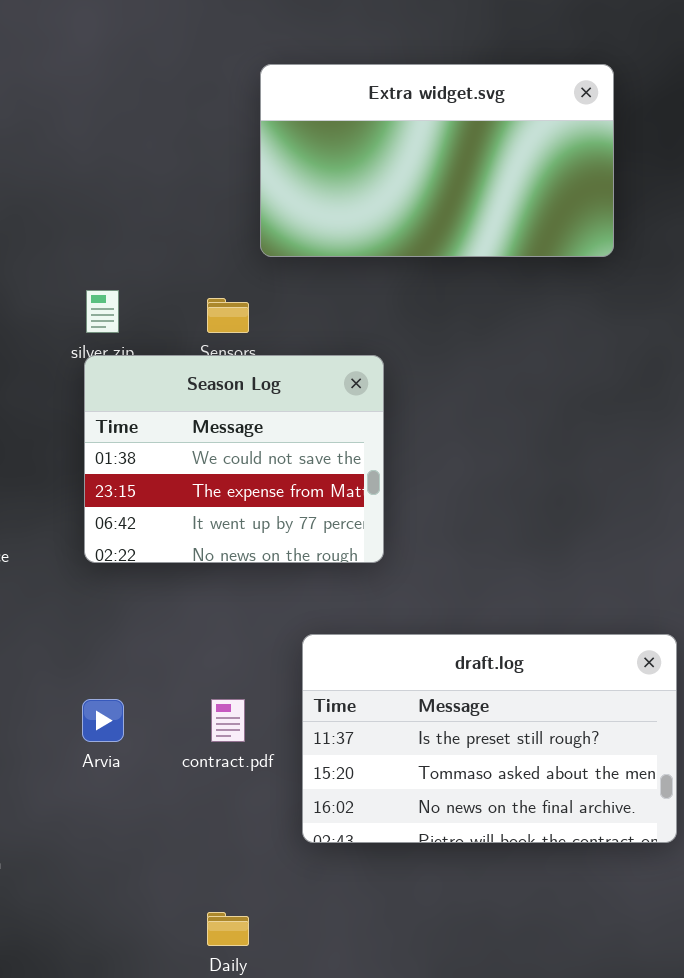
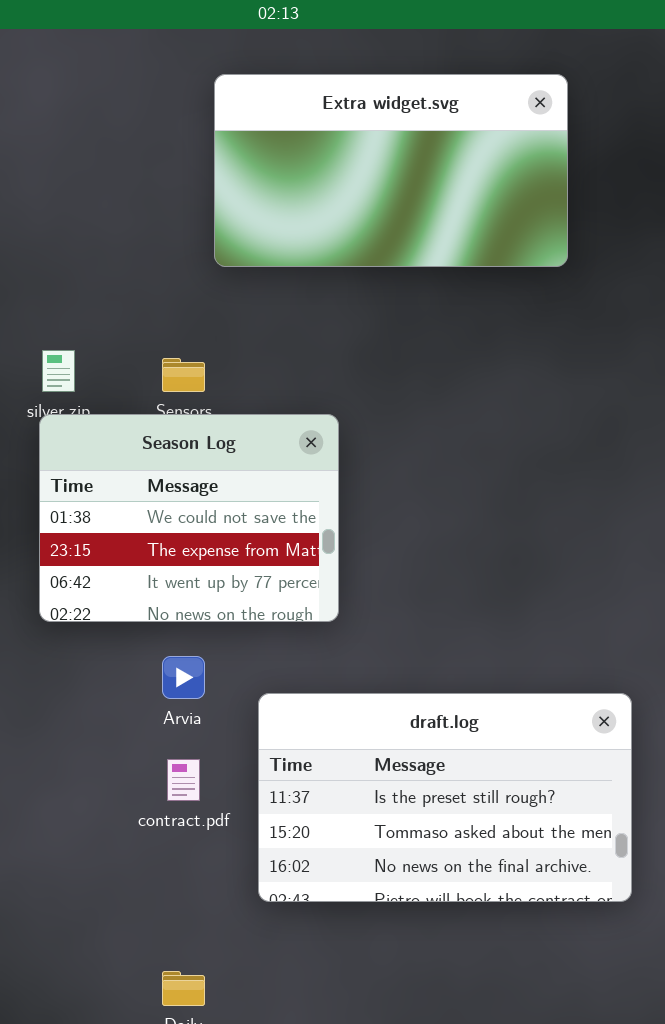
Extra widget.svg: [260,64,614,257] -> [214,74,568,267], moved
Arvia: [82,699,124,742] -> [162,656,205,699], moved

